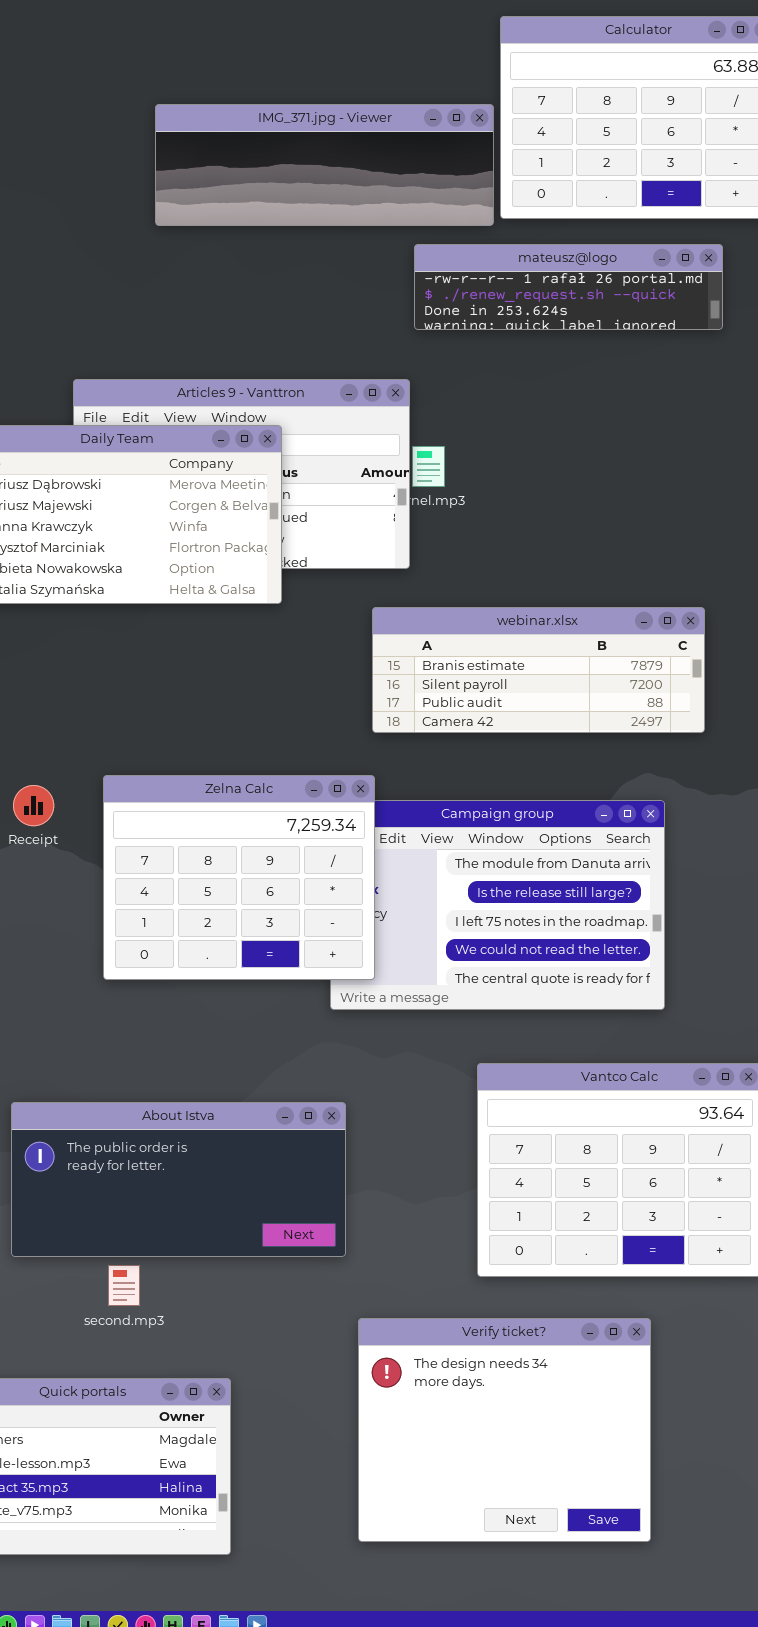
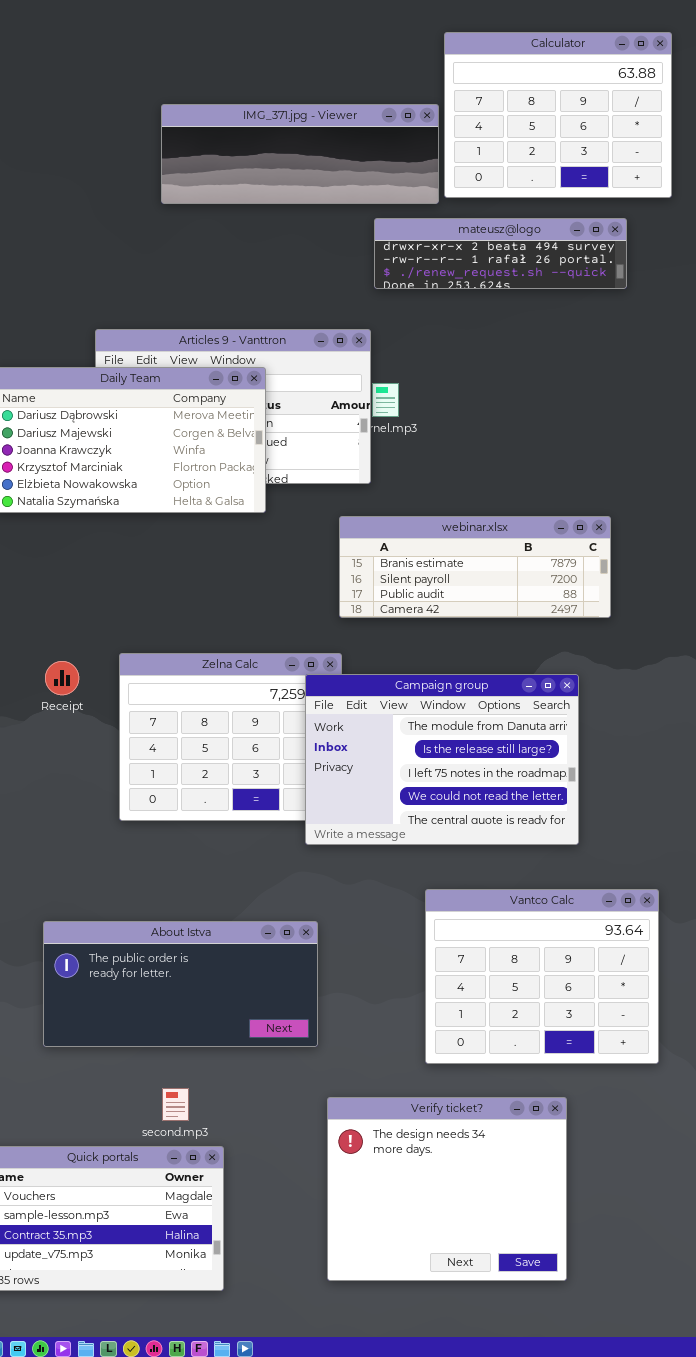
mateusz@logo: [414,244,723,330] -> [374,218,627,289], scrolled up 1 row
Campaign group: [330,800,665,1010] -> [305,674,579,845], raised
second.mp3: [108,1265,140,1306] -> [162,1088,189,1121], moved

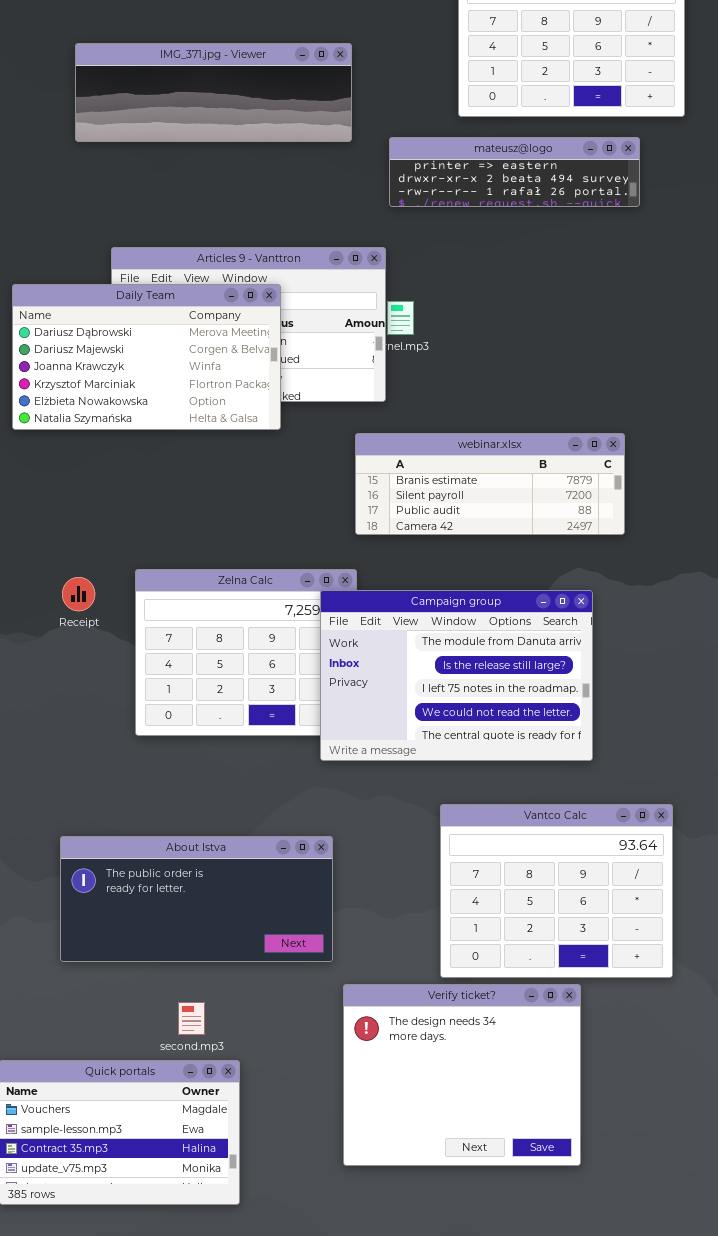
IMG_371.jpg - Viewer: [161,104,439,204] -> [75,43,352,142], moved
mateusz@logo: [374,218,627,289] -> [389,137,640,207], scrolled up 1 row
Verify ticket?: [327,1097,567,1281] -> [343,984,581,1166], moved

